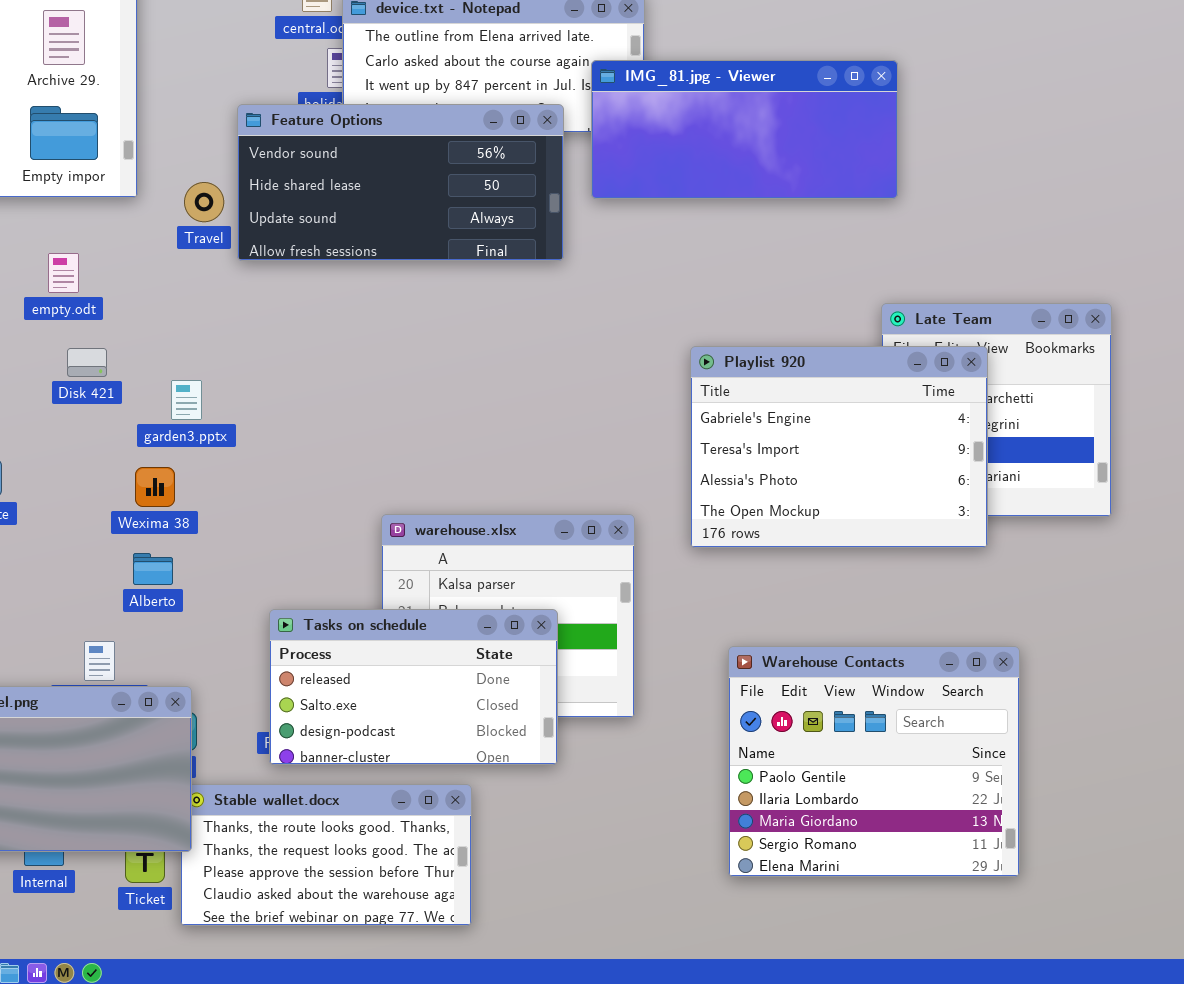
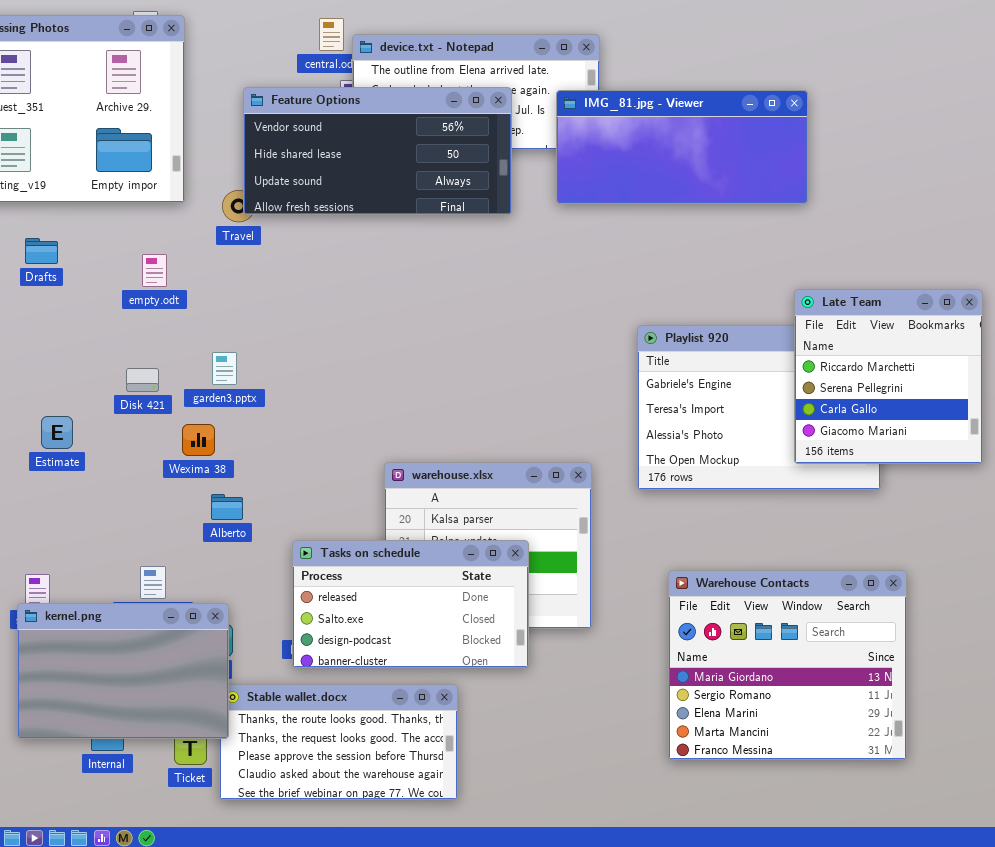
Feature Options: [237,104,564,261] -> [243,87,512,215], moved
empty.odt: [48,253,79,293] -> [142,254,167,287], moved
Late Team: [881,303,1112,517] -> [794,289,983,464], raised
Disk 421: [67,348,107,377] -> [126,368,159,392], moved
Alberto: [133,553,173,585] -> [211,494,243,520], moved
Warehouse Contacts: [728,646,1020,877] -> [668,570,907,760], scrolled down 2 rows

